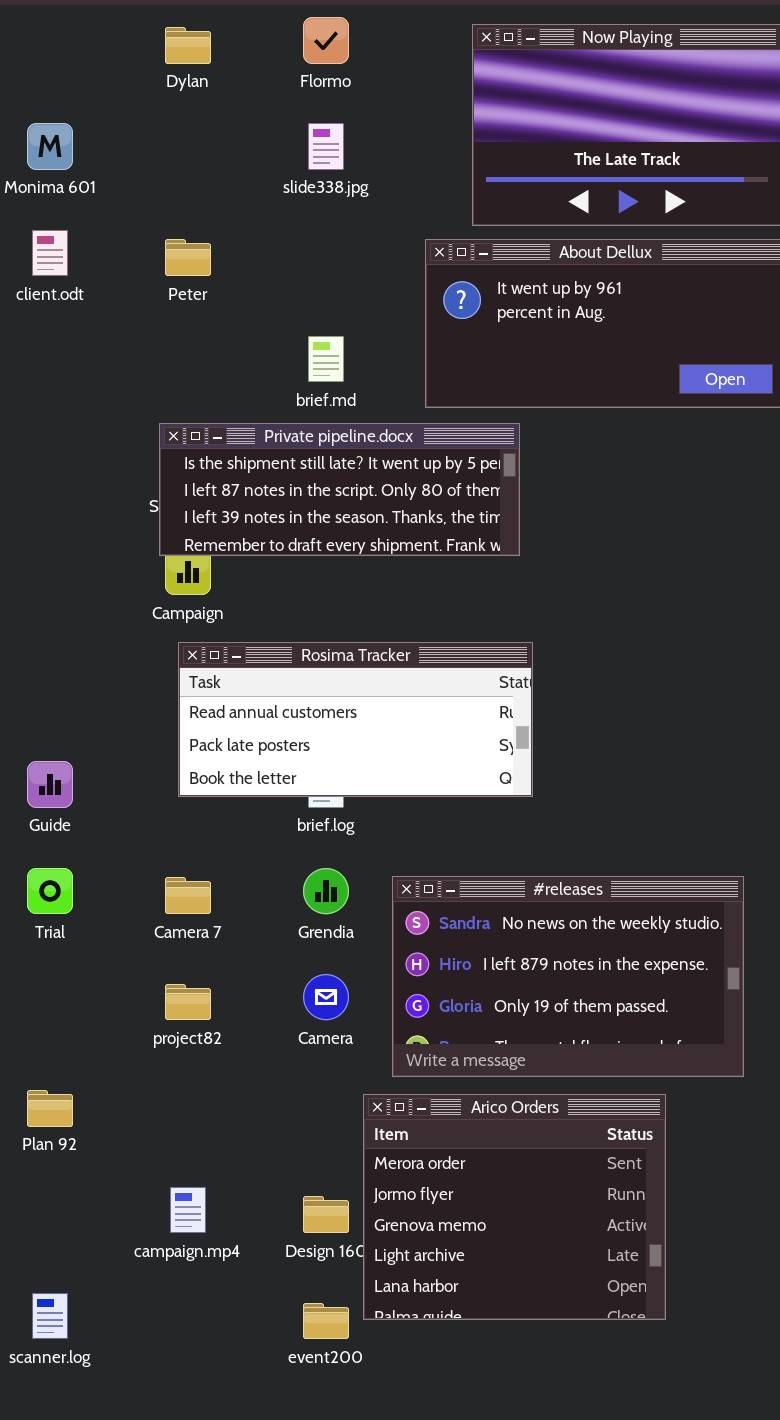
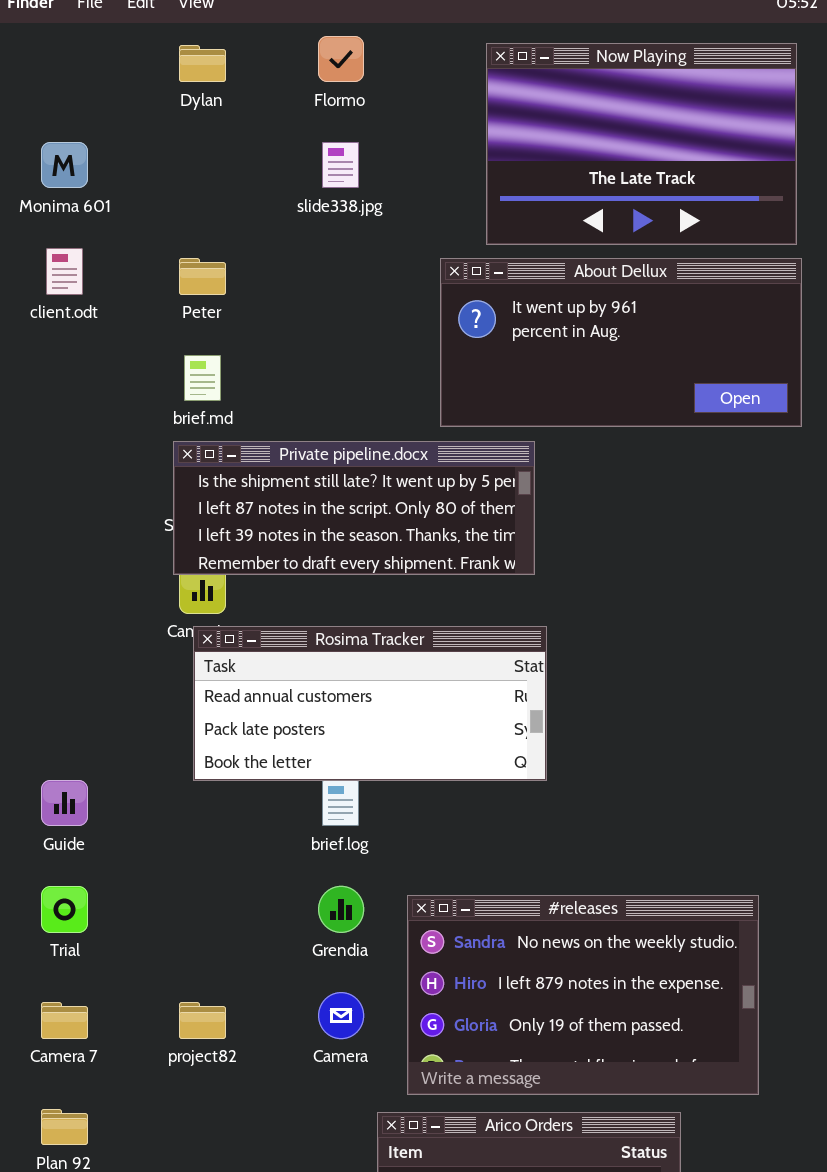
brief.md: [308,336,344,382] -> [184,355,221,401], moved
Rosima Tracker: [178,642,533,797] -> [193,626,547,781], moved
Camera 7: [165,877,211,914] -> [41,1002,88,1039], moved

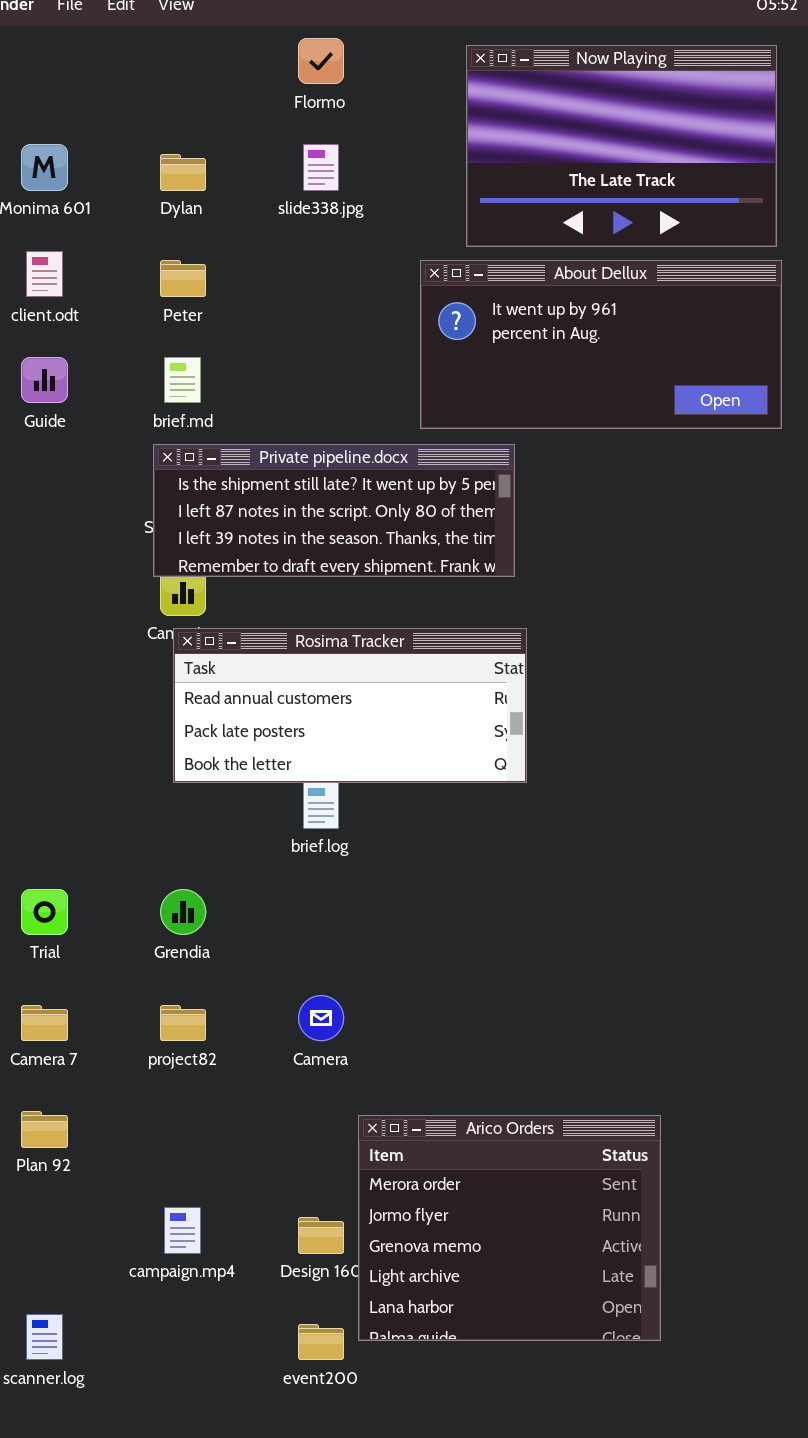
Dylan: [179,45,226,82] -> [160,154,206,191], moved
Guide: [41,780,88,826] -> [21,357,68,403], moved
Grendia: [318,886,364,933] -> [160,889,206,935], moved
#releases: [407,895,759,1095] -> none, closed

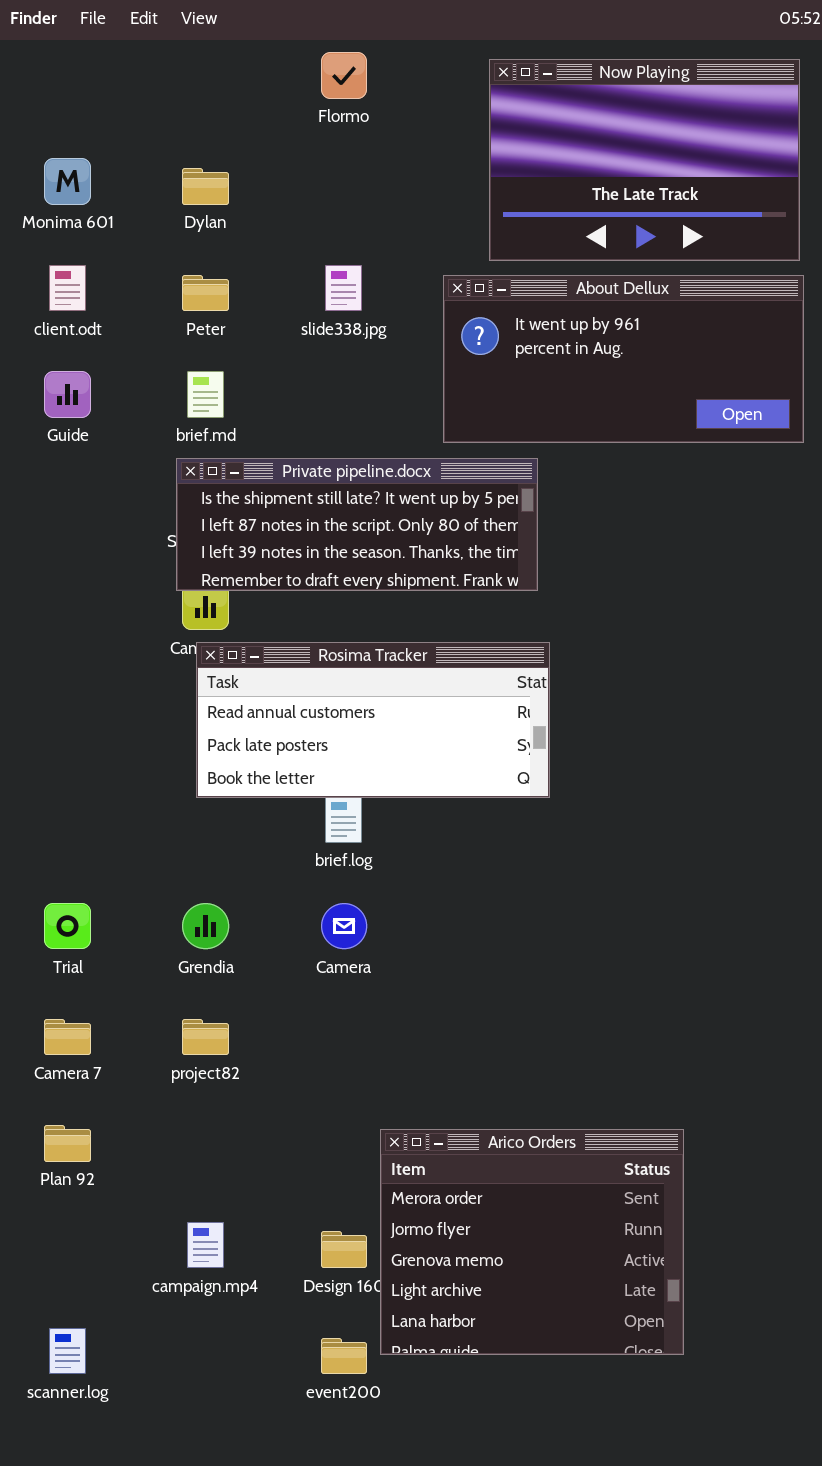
slide338.jpg: [303,144,339,191] -> [325,265,362,311], moved
Camera: [298,995,344,1041] -> [321,903,367,949], moved

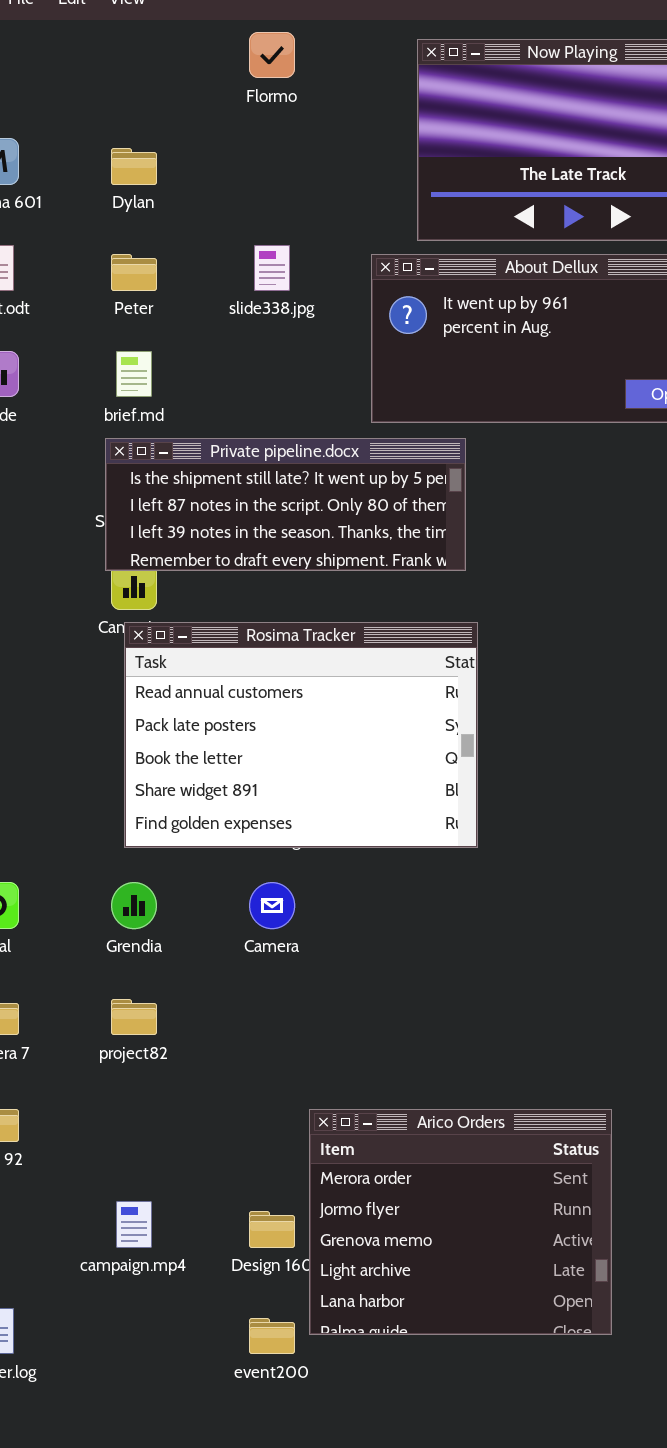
Rosima Tracker: [196,642,550,798] -> [124,622,478,848], resized

